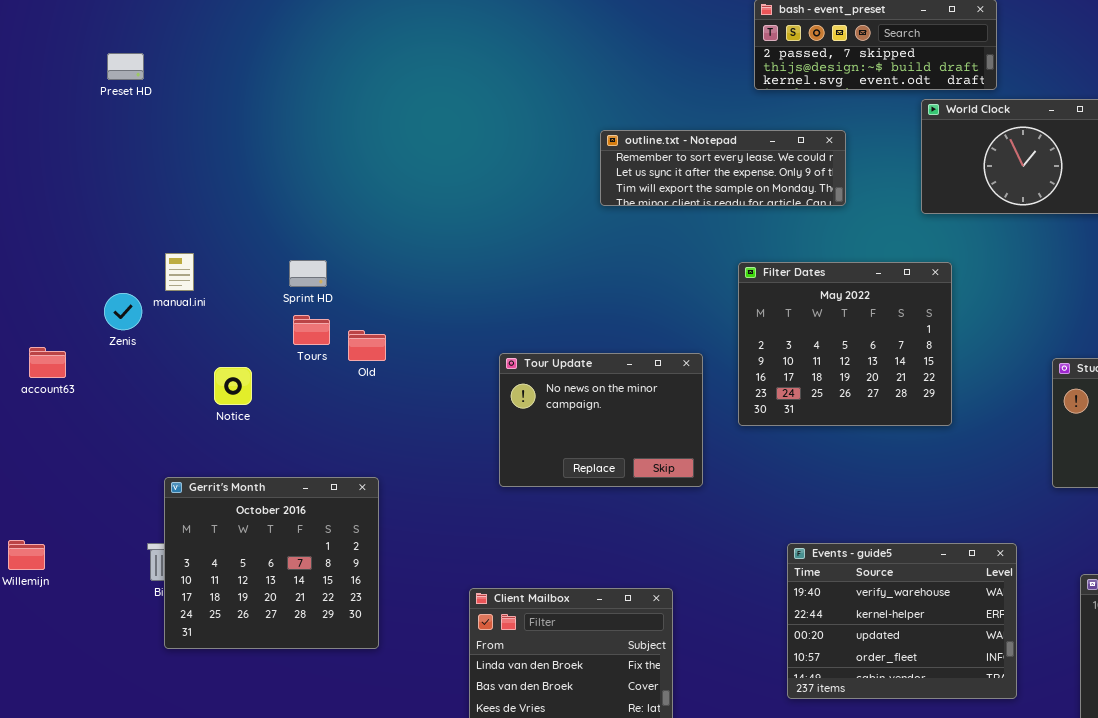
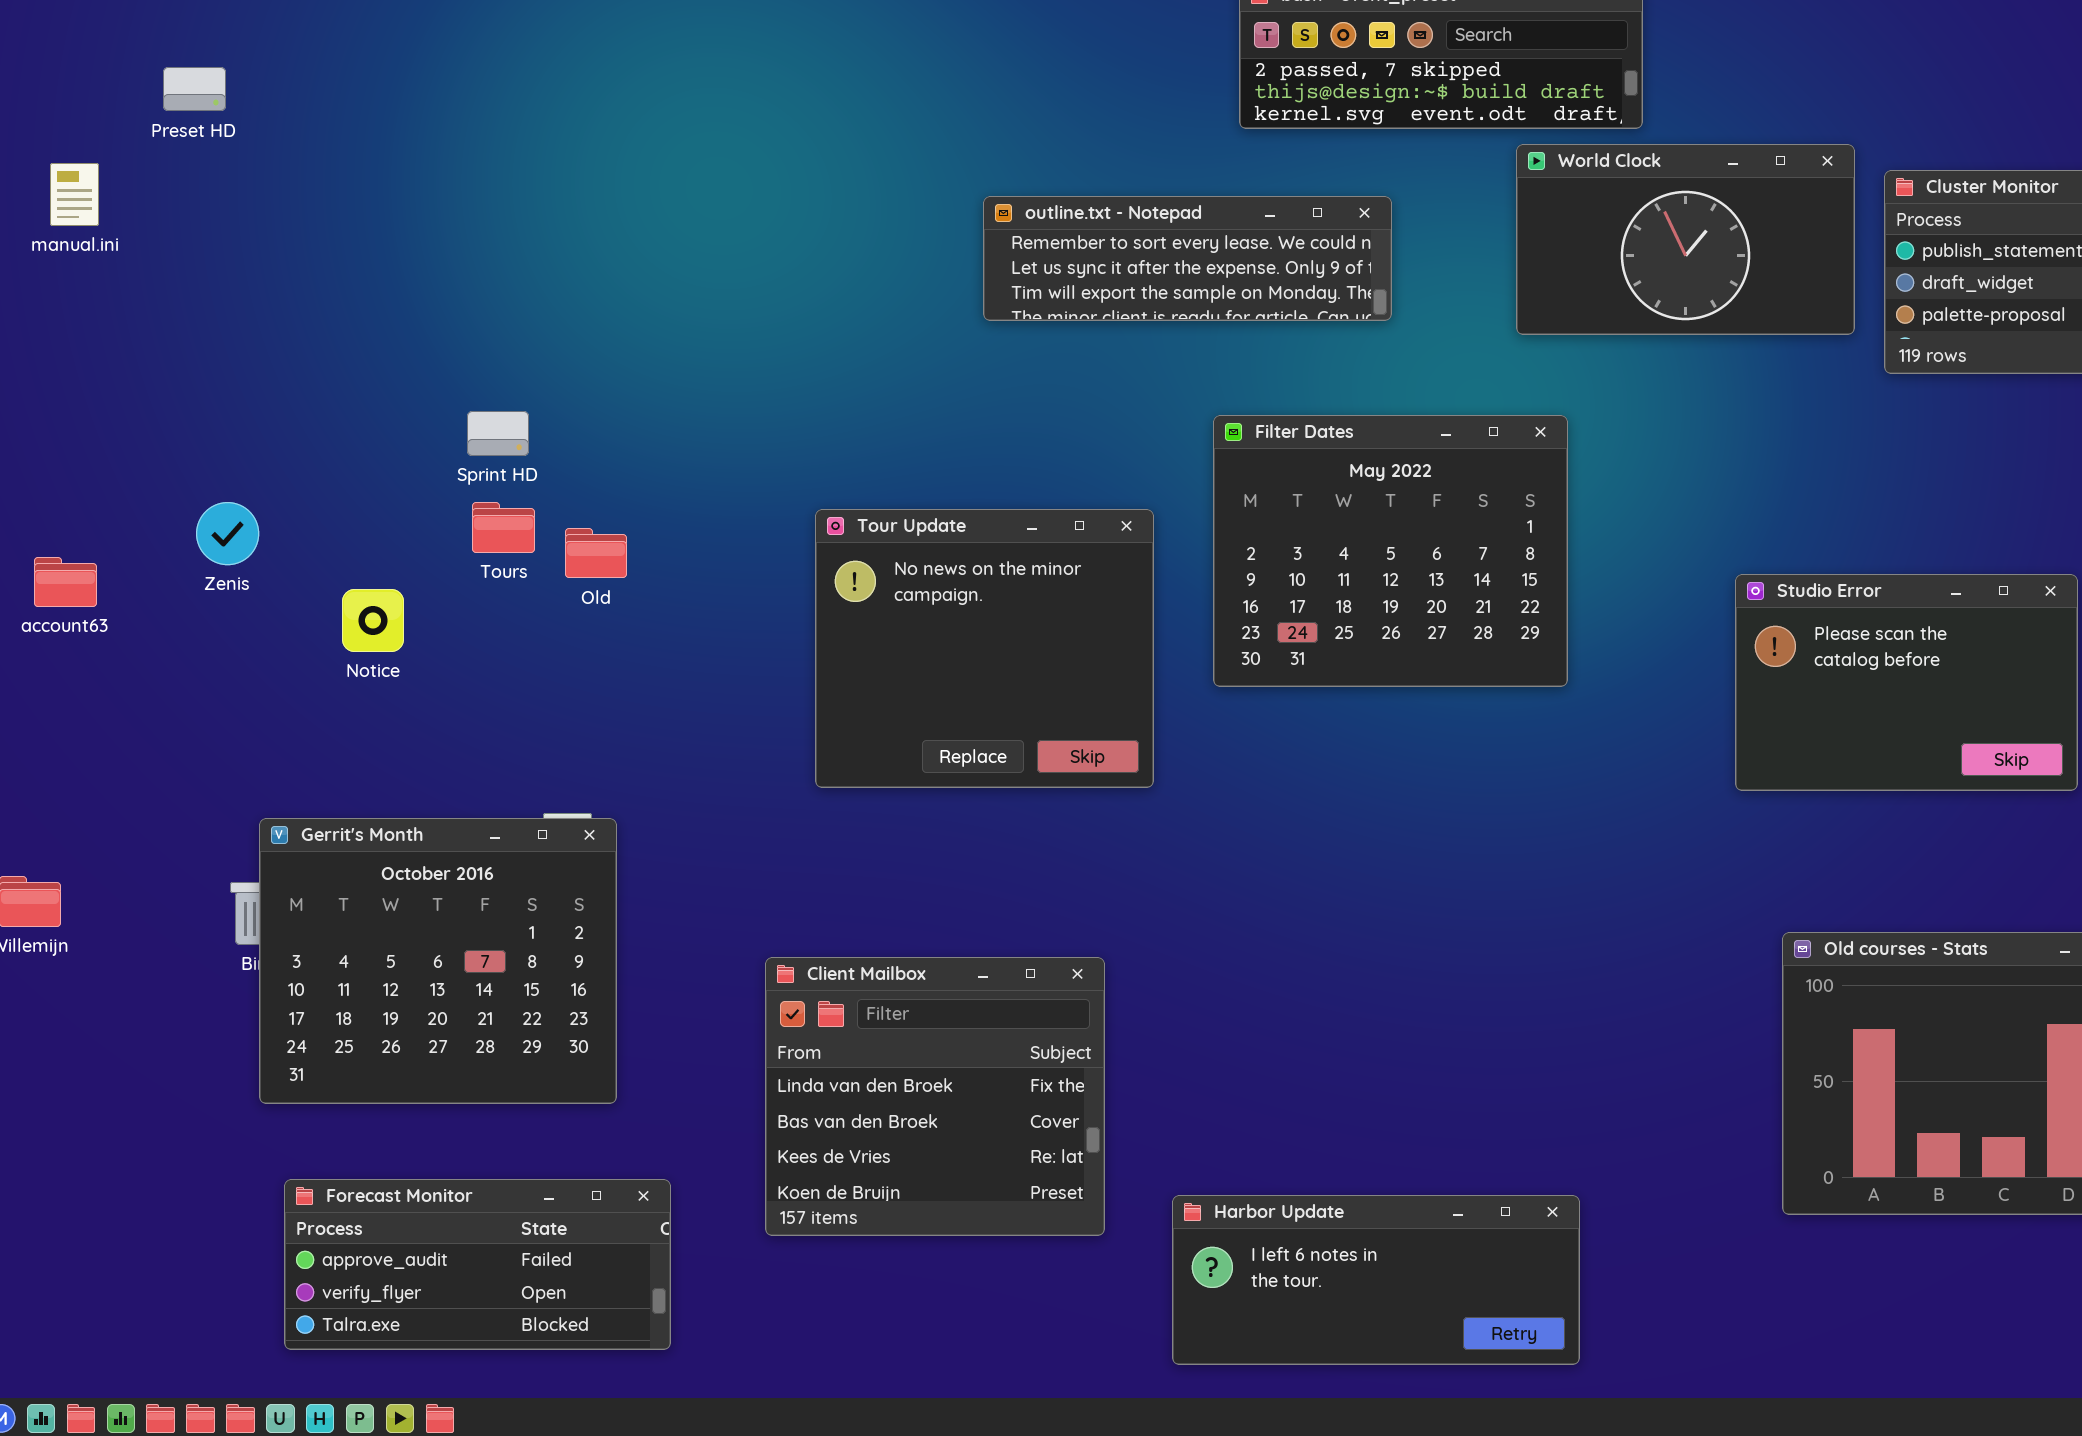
manual.ini: [165,253,194,291] -> [50,163,99,226], moved
Zenis: [104,293,142,330] -> [196,502,259,565], moved
Tour Update: [499,353,703,487] -> [815,509,1154,788], resized
Gerrit's Month: [164,477,379,649] -> [259,818,617,1104], moved
Events - guide5: [787,543,1017,699] -> none, closed

